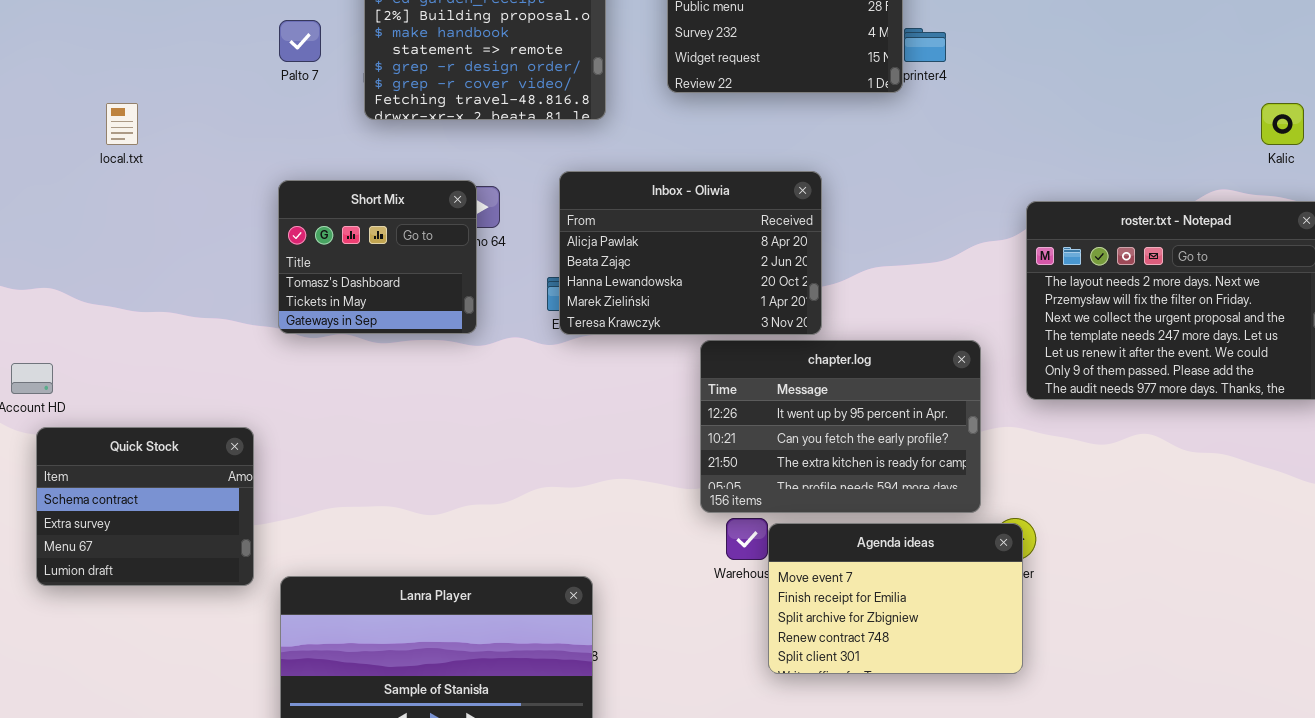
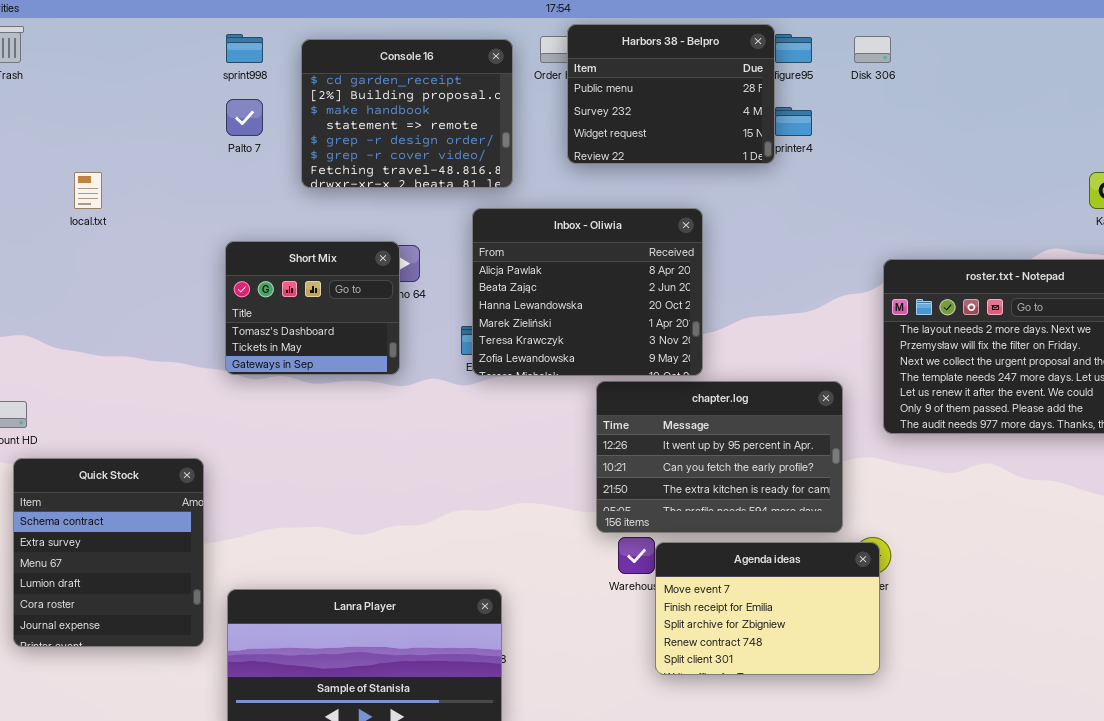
Inbox - Oliwia: [559,171,822,335] -> [472,208,703,376], resized
Quick Stock: [36,427,254,586] -> [13,458,204,647], resized

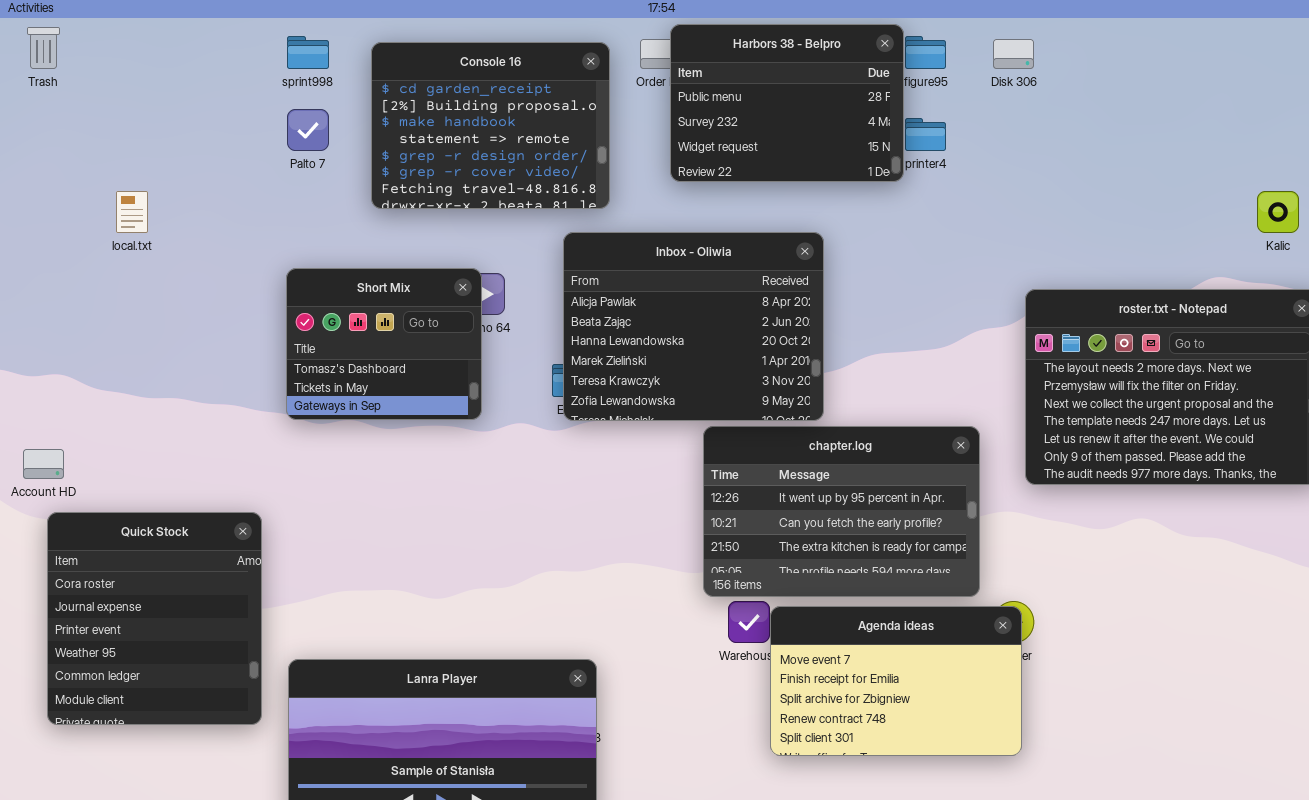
Quick Stock: [13,458,204,647] -> [47,512,262,725], scrolled down 4 rows

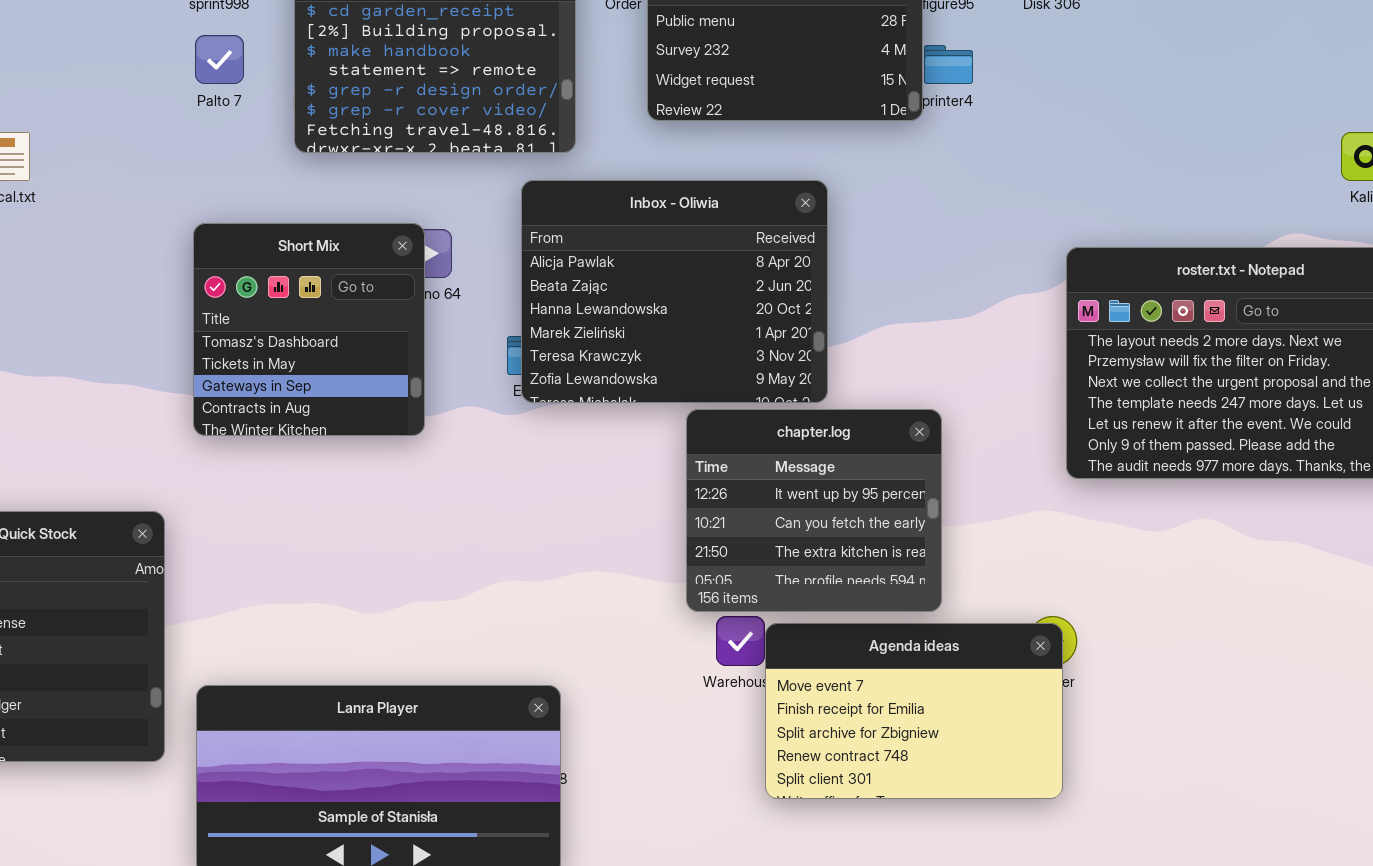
Short Mix: [286,268,482,420] -> [193,223,425,436], resized
chapter.log: [703,426,980,597] -> [686,409,942,612], resized

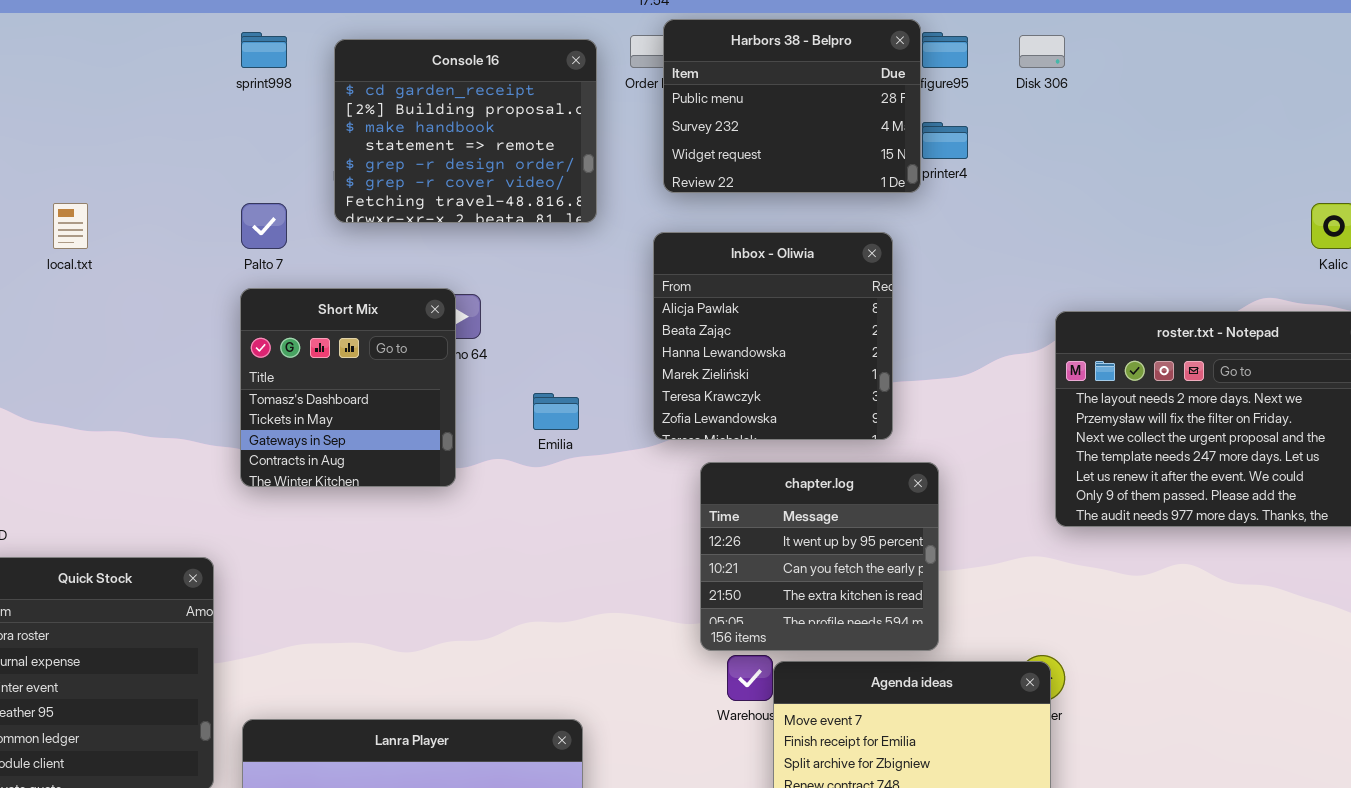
Palto 7: [195,35,244,84] -> [241,203,287,249], moved
Inbox - Oliwia: [521,180,828,403] -> [653,232,893,440], moved, resized

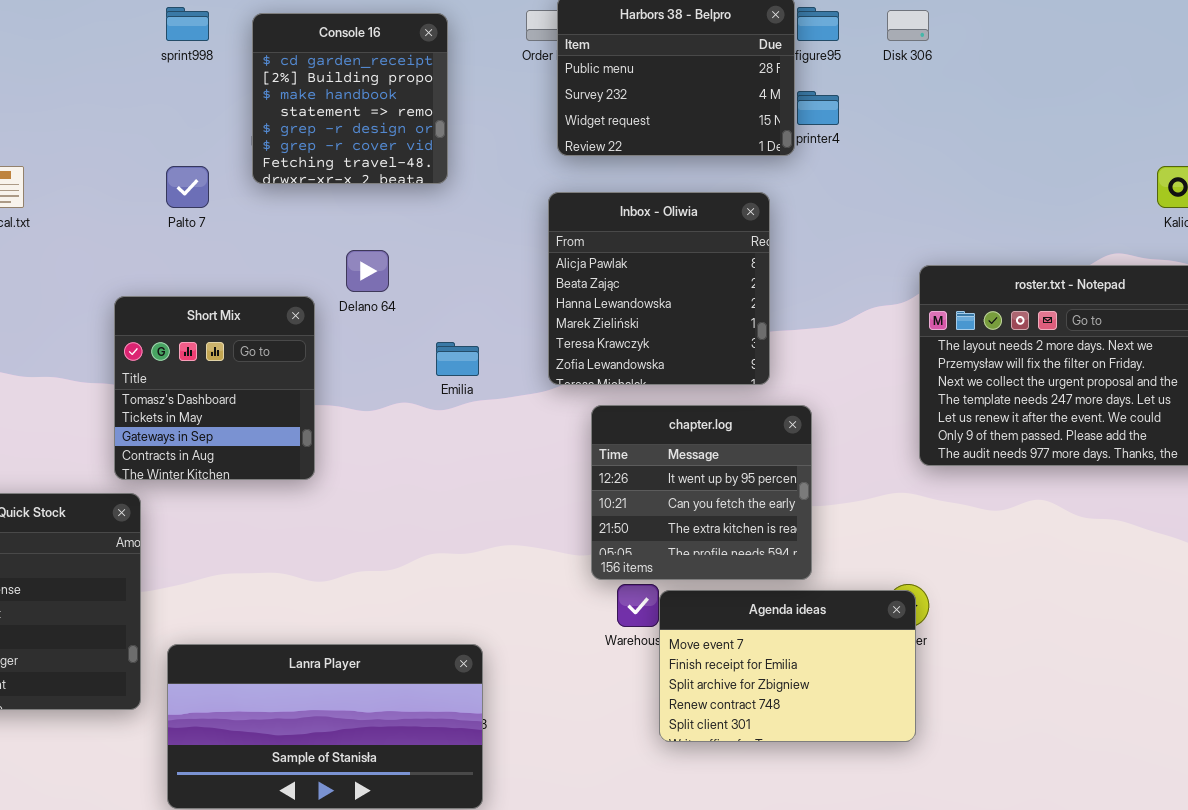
Console 16: [334,39,597,223] -> [252,13,448,184], resized
Short Mix: [240,288,456,487] -> [114,296,315,480], moved

